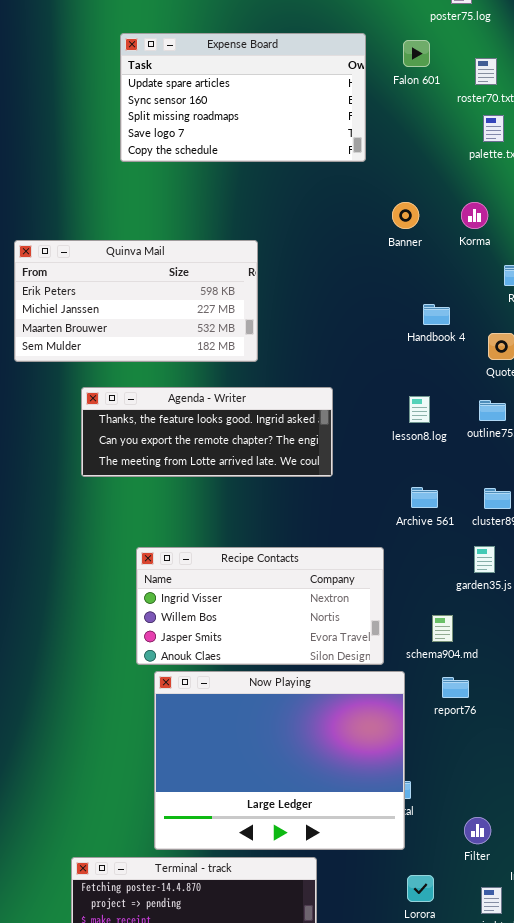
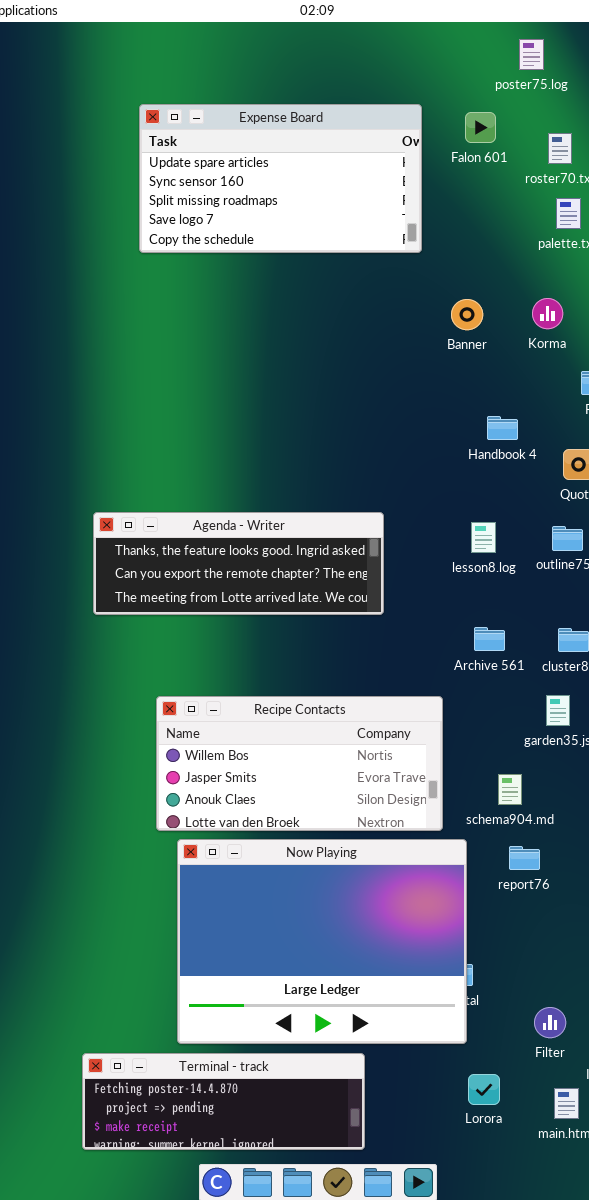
Quinva Mail: [14,240,258,362] -> none, closed
Recipe Contacts: [136,547,384,665] -> [156,696,443,831], scrolled down 1 row

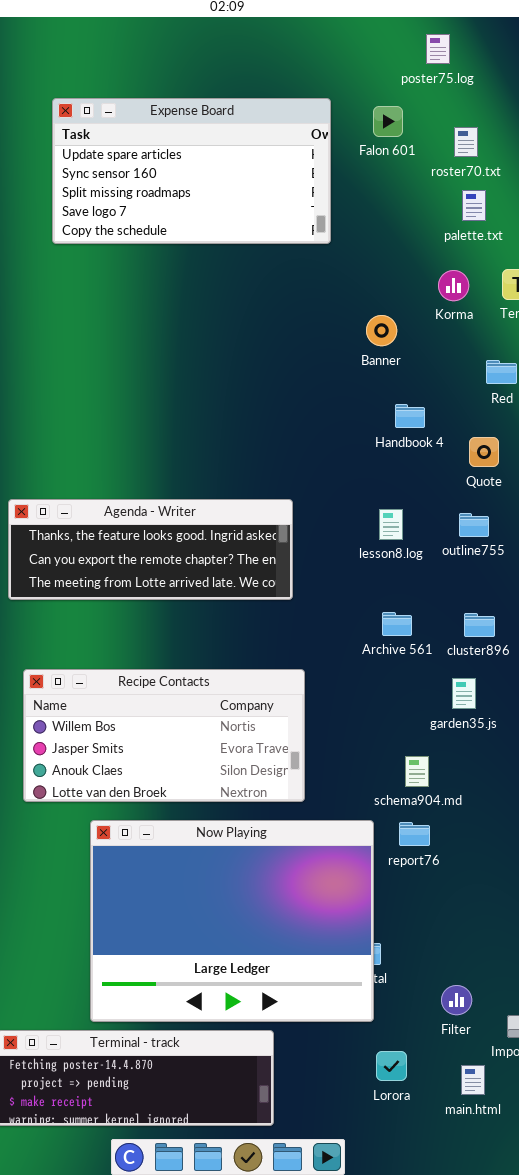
Korma: [532,298,563,329] -> [438,270,469,301], moved
Banner: [451,299,483,330] -> [366,315,397,346], moved
Recipe Contacts: [156,696,443,831] -> [23,669,305,802], moved
report76: [509,846,540,870] -> [399,822,430,846], moved

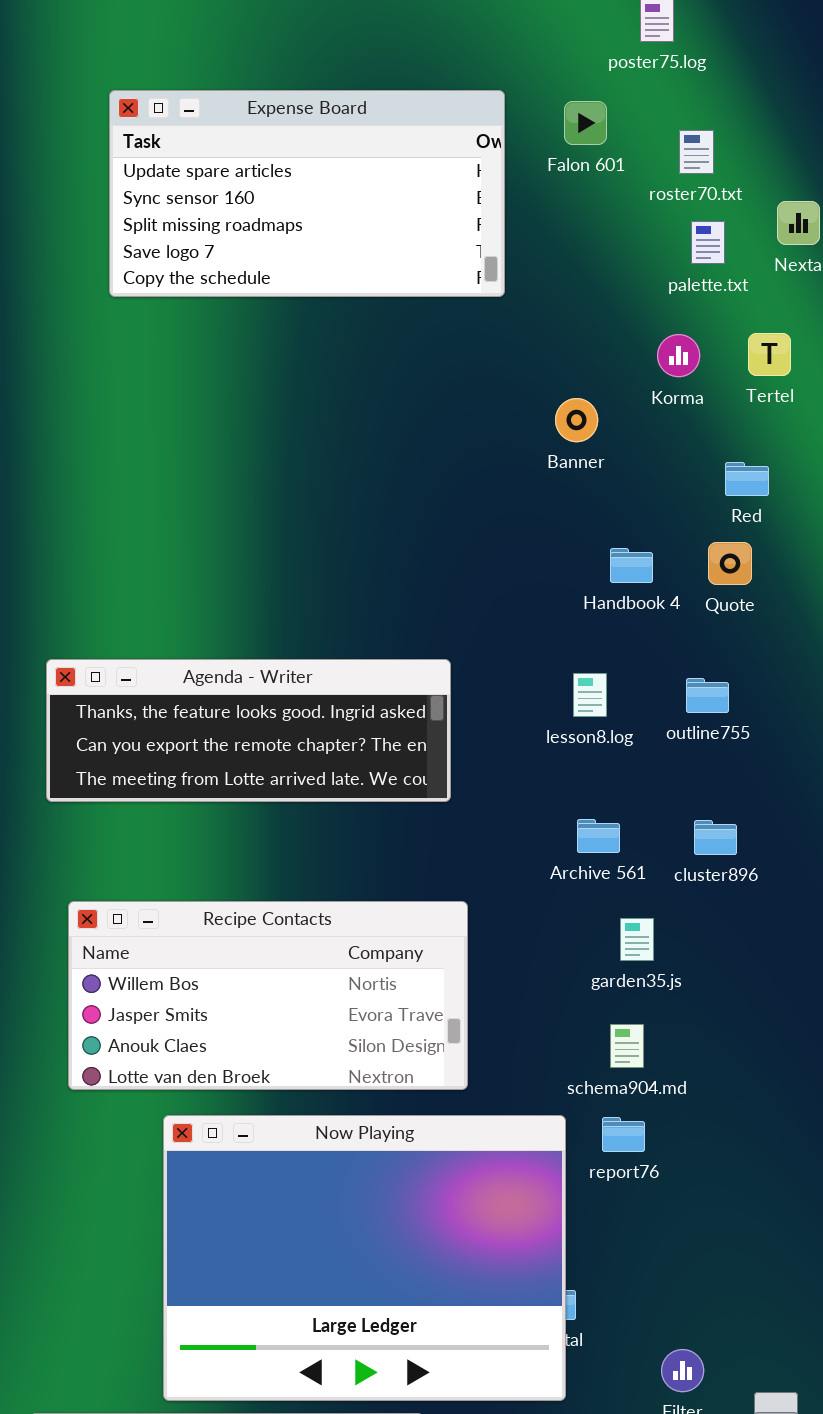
Handbook 4: [395,404,425,428] -> [610,548,653,583], moved
Quote: [469,437,499,467] -> [708,542,752,585], moved
garden35.js: [452,678,476,709] -> [620,918,654,961], moved

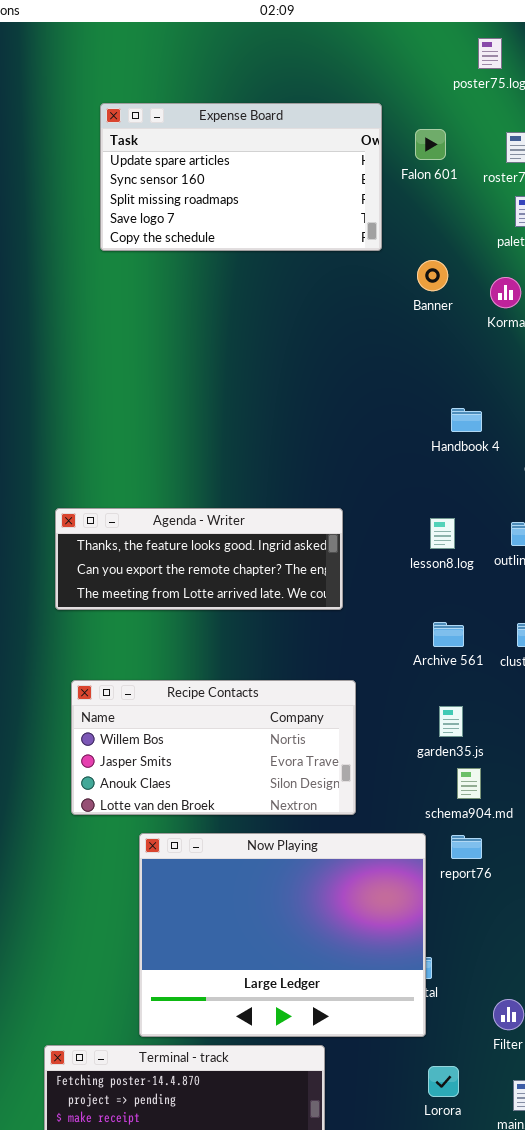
Falon 601: [564,101,607,145] -> [415,129,446,160], moved
Banner: [555,398,598,442] -> [417,260,448,291], moved
Handbook 4: [610,548,653,583] -> [451,408,482,432], moved
garden35.js: [620,918,654,961] -> [439,706,463,737], moved

